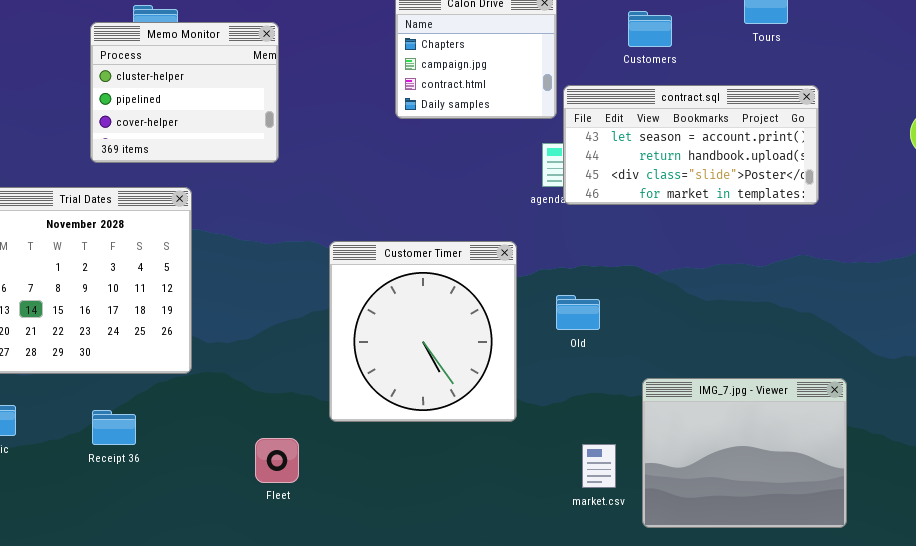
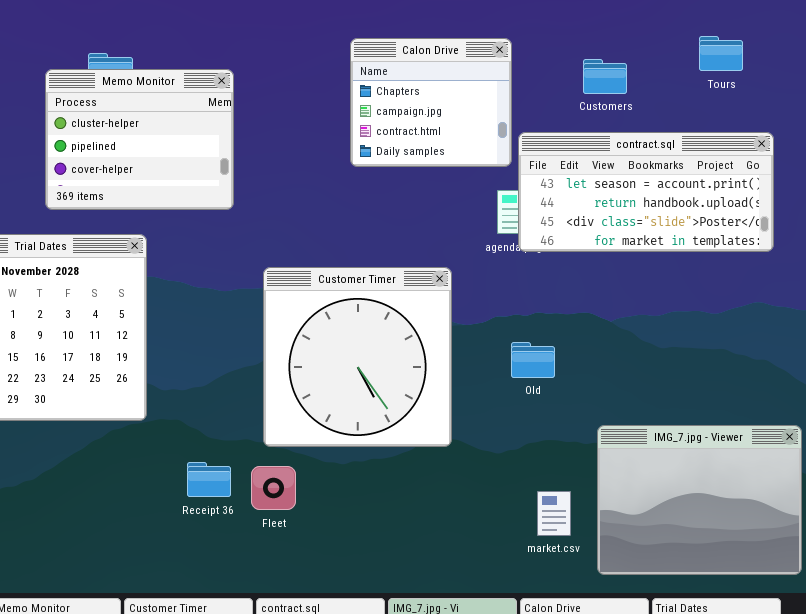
Customer Timer: [329,241,517,422] -> [263,267,452,447], moved
Receipt 36: [92,410,136,445] -> [187,462,231,497], moved
Fleet: [255,438,299,483] -> [251,466,296,510], moved

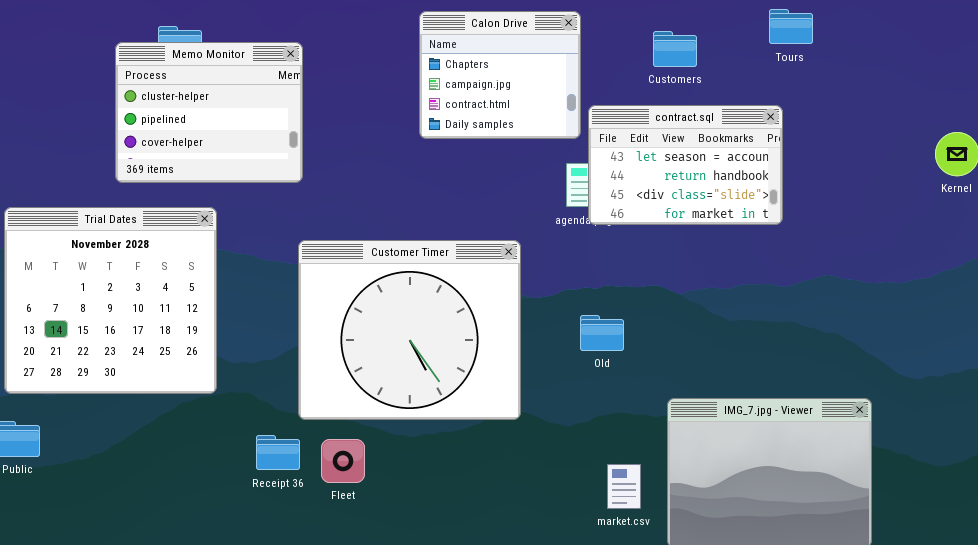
contract.sql: [518,132,774,252] -> [588,105,783,225], resized
Customer Timer: [263,267,452,447] -> [298,240,521,420], resized

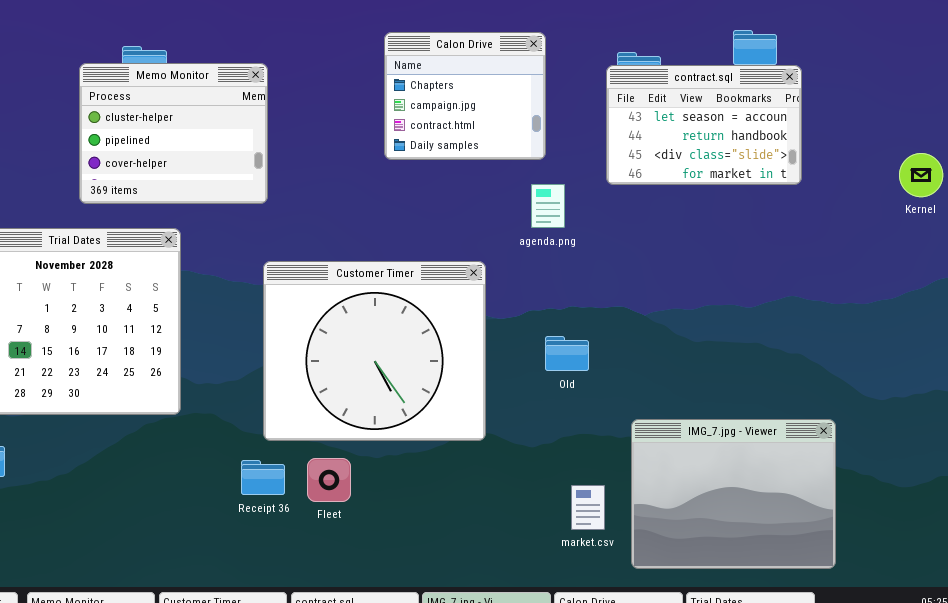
contract.sql: [588,105,783,225] -> [606,65,802,185], moved
Receipt 36: [256,435,300,470] -> [241,460,285,495], moved
Fleet: [321,439,365,483] -> [307,458,351,502], moved

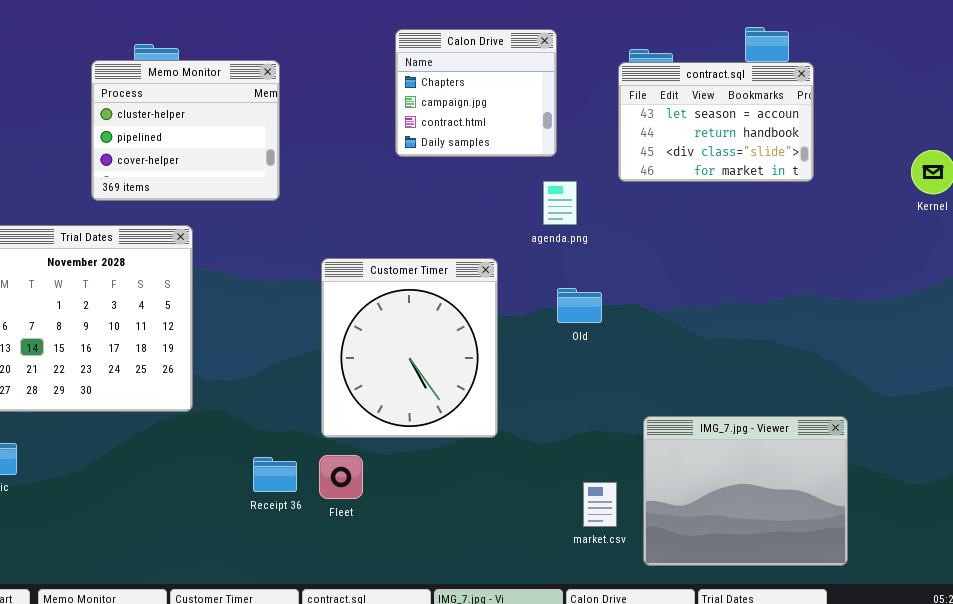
Customer Timer: [263,261,486,441] -> [321,258,498,438], resized
Old: [545,336,589,371] -> [557,288,602,323], moved

